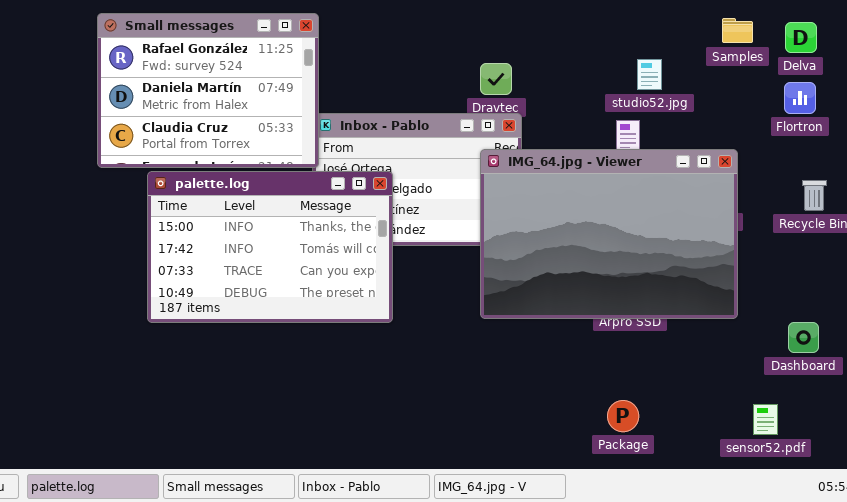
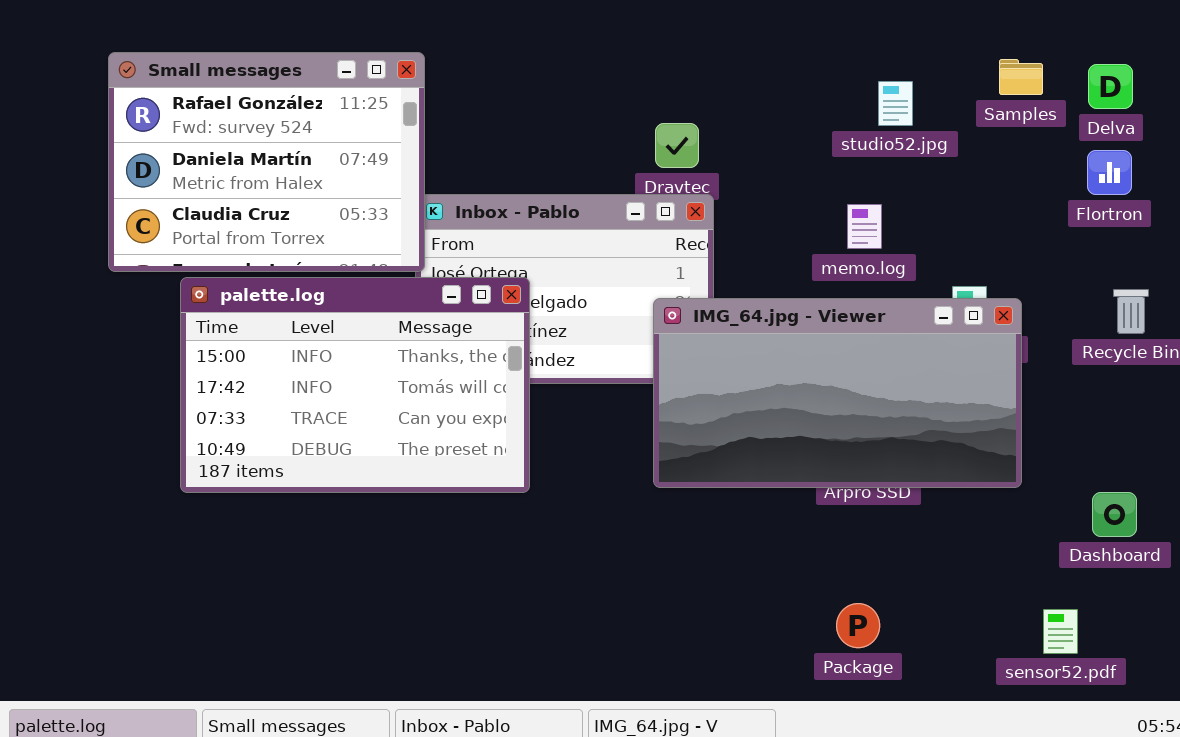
studio52.jpg: [637,59,662,90] -> [878,81,913,126], moved
IMG_64.jpg - Viewer: [480,149,738,319] -> [653,298,1022,488], resized

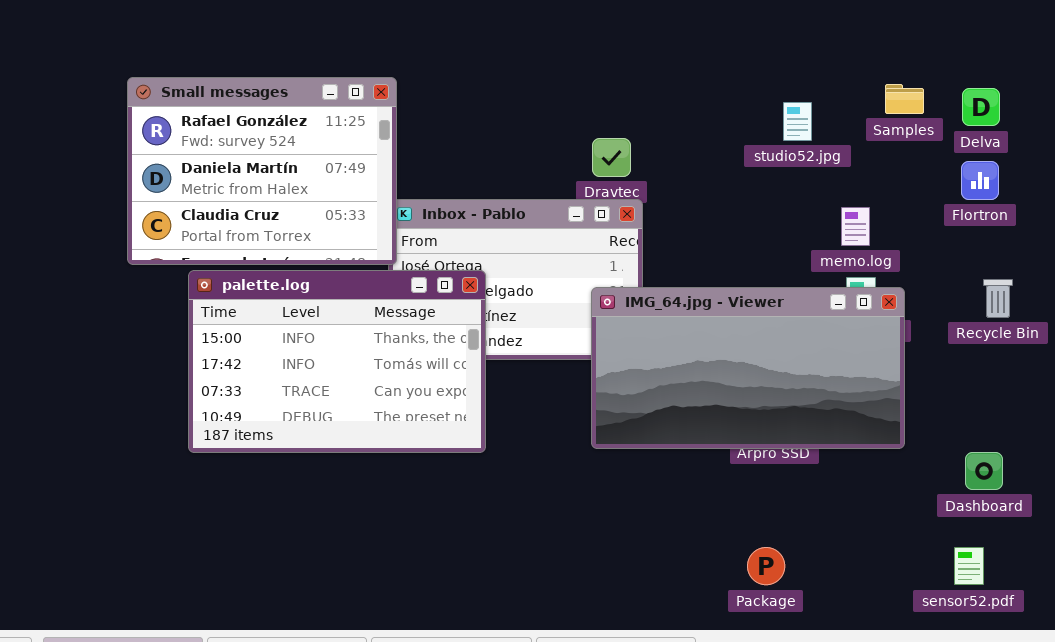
memo.log: [847,204,882,249] -> [841,207,870,246], moved
sensor52.pdf: [1043,609,1078,654] -> [954,547,984,585], moved

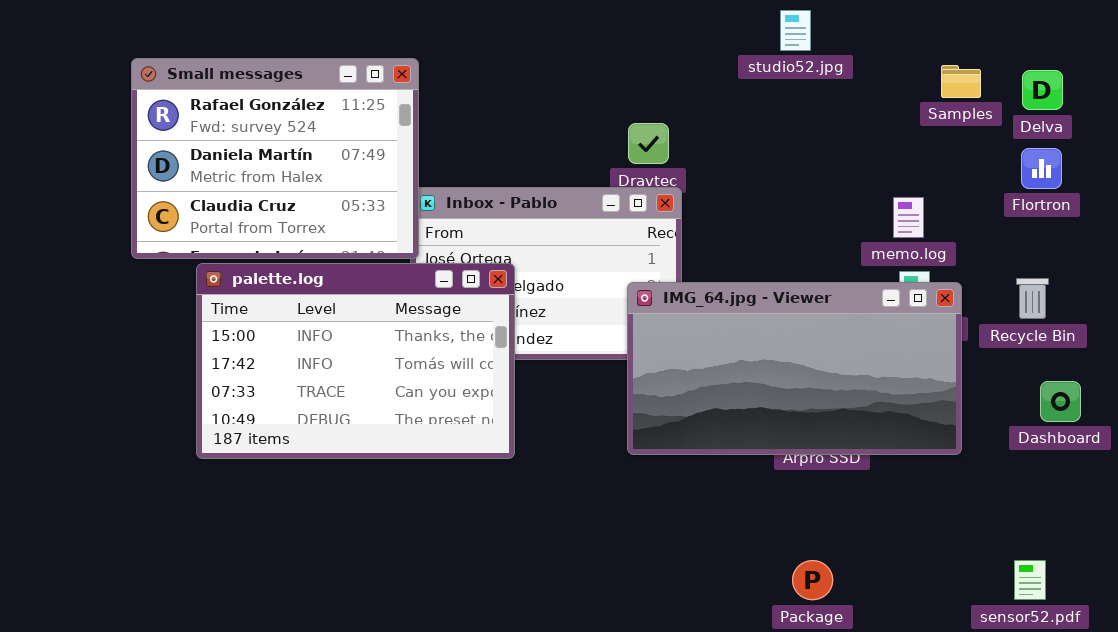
studio52.jpg: [783,102,812,141] -> [780,10,811,51], moved
Recycle Bin: [983,279,1013,318] -> [1016,278,1049,319], moved
Dashboard: [965,452,1003,490] -> [1040,381,1081,422], moved

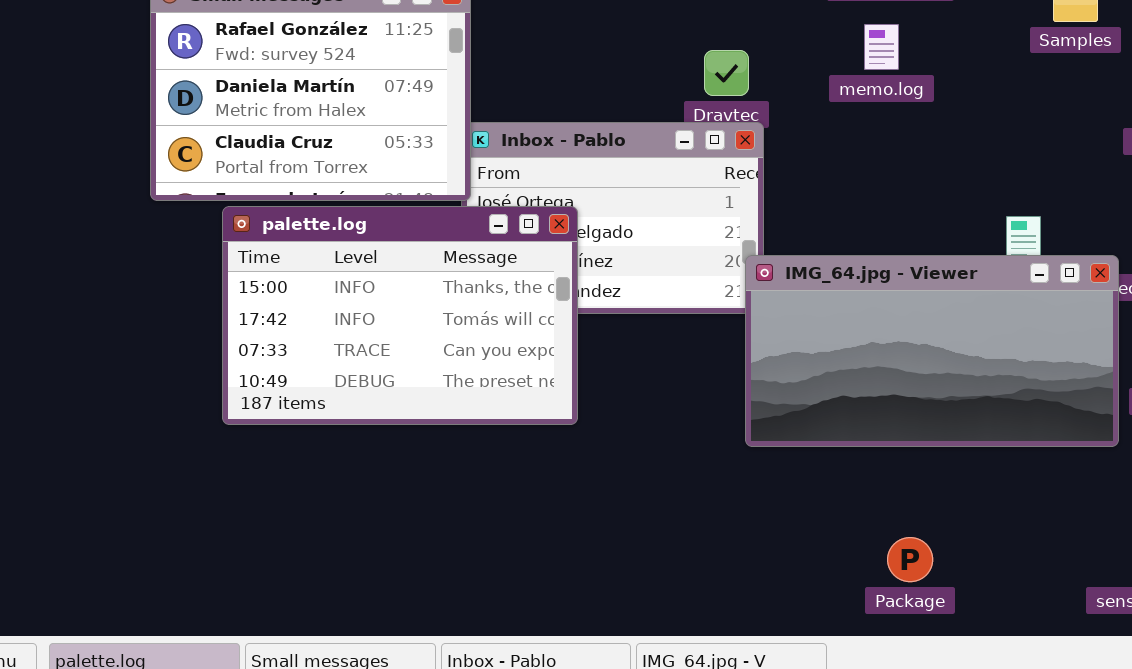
memo.log: [893,197,924,238] -> [864,24,899,70], moved
IMG_64.jpg - Viewer: [627,282,962,455] -> [745,255,1119,447], moved

